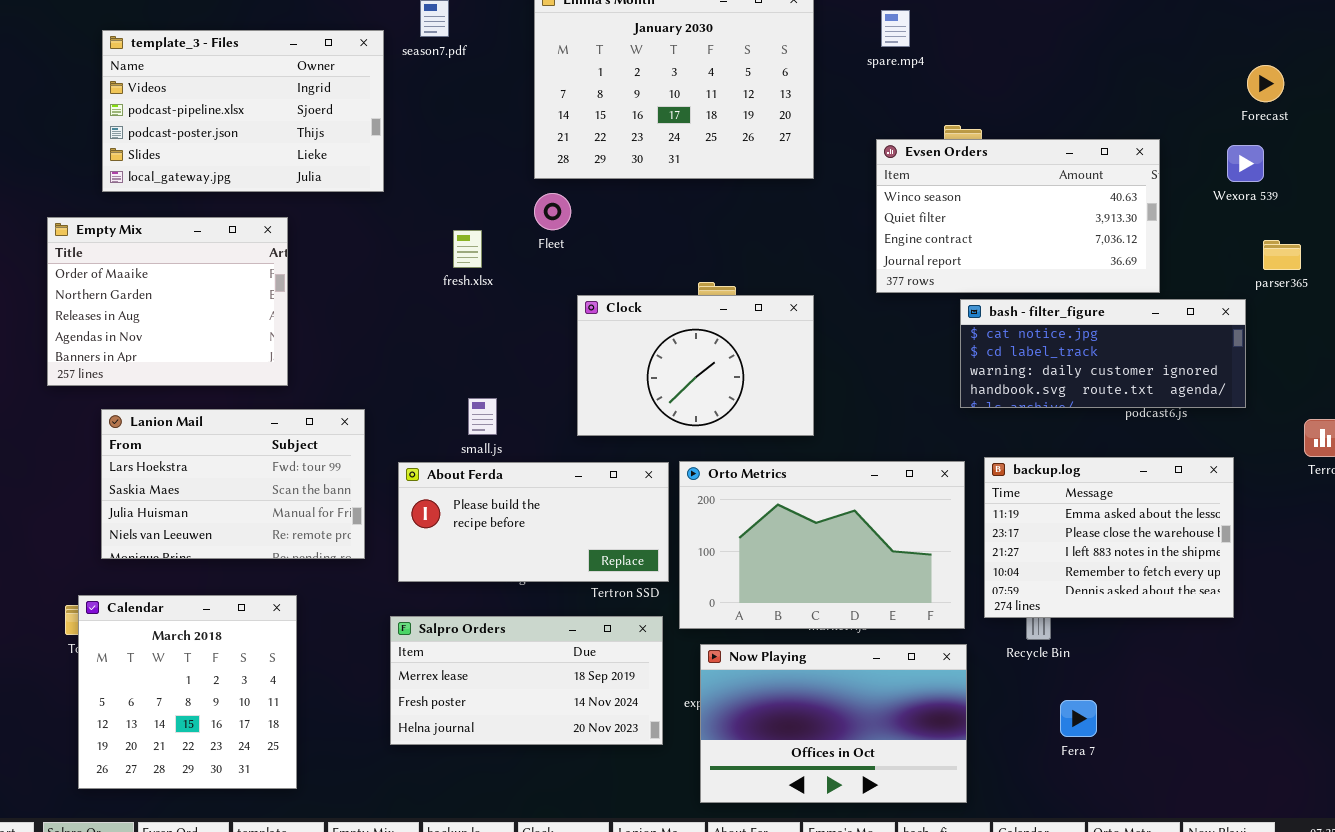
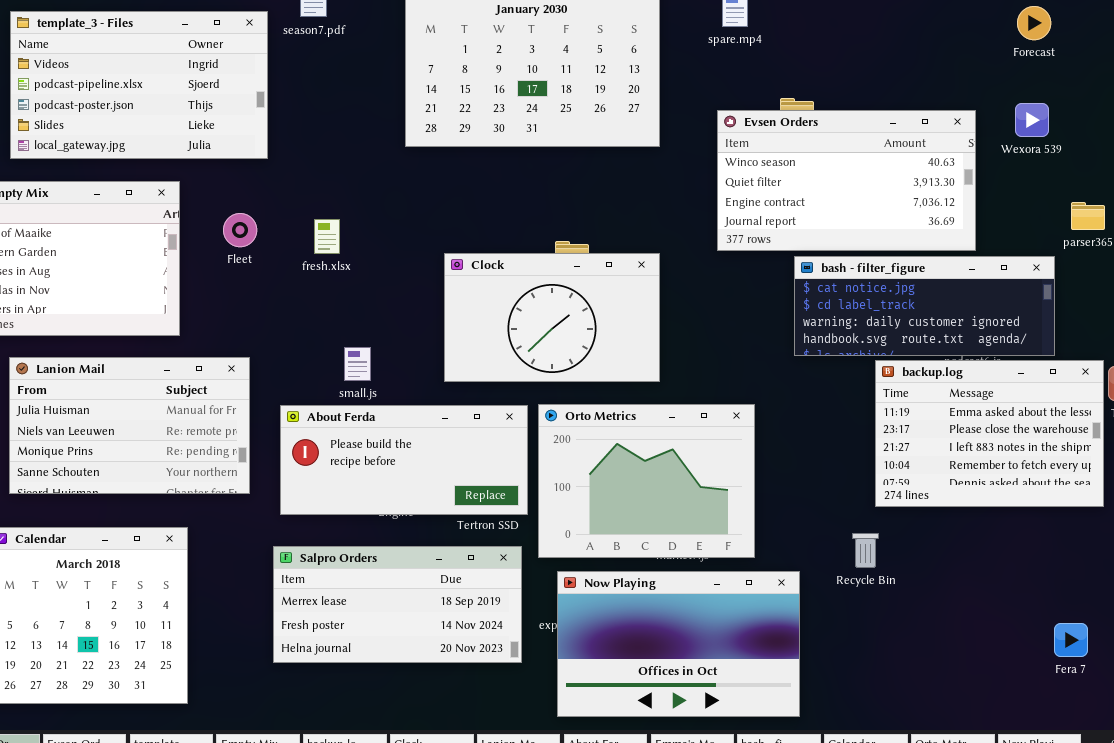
Forecast: [1247,65,1284,102] -> [1017,6,1051,40], moved
Wexora 539: [1227,145,1264,182] -> [1015,103,1049,137], moved
Fleet: [534,193,571,230] -> [223,213,257,247], moved
fresh.xlsx: [453,230,482,268] -> [314,219,340,254], moved
Lanion Mail: [101,409,365,559] -> [9,357,250,494], scrolled down 2 rows
backup.log: [984,457,1234,618] -> [875,360,1104,507], moved
Orto Metrics: [679,461,965,629] -> [538,404,755,558], resized
Fera 7: [1060,700,1097,737] -> [1054,623,1088,657], moved

